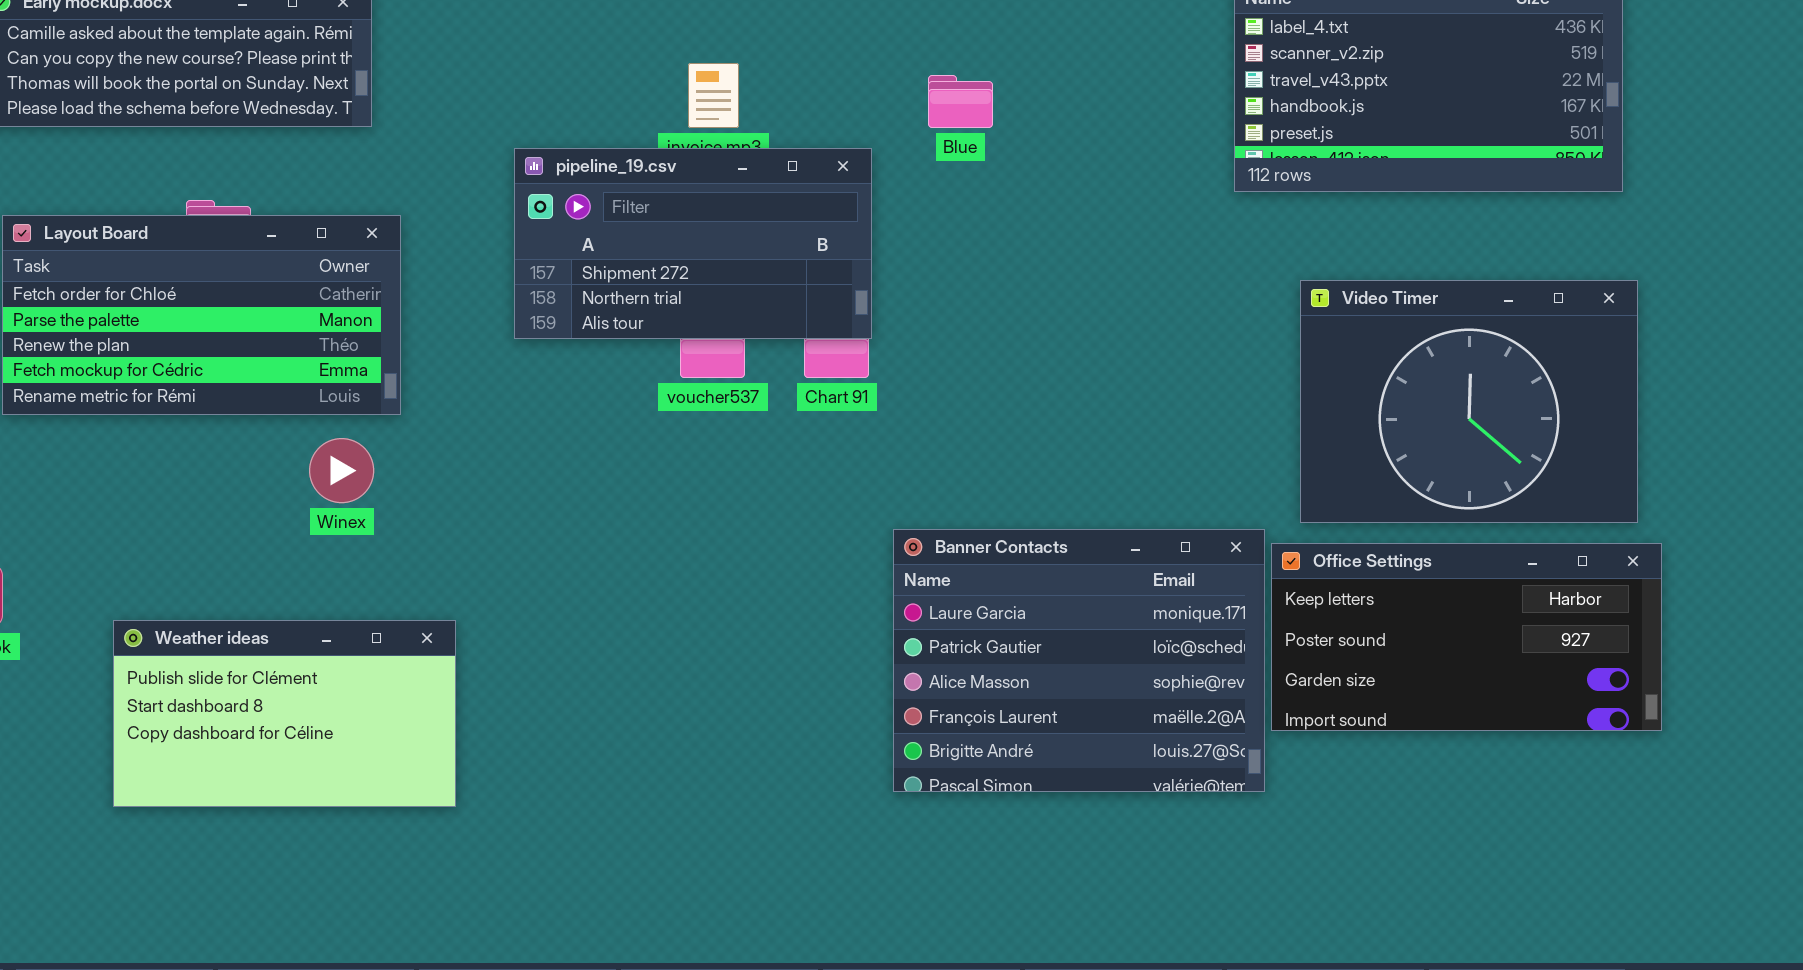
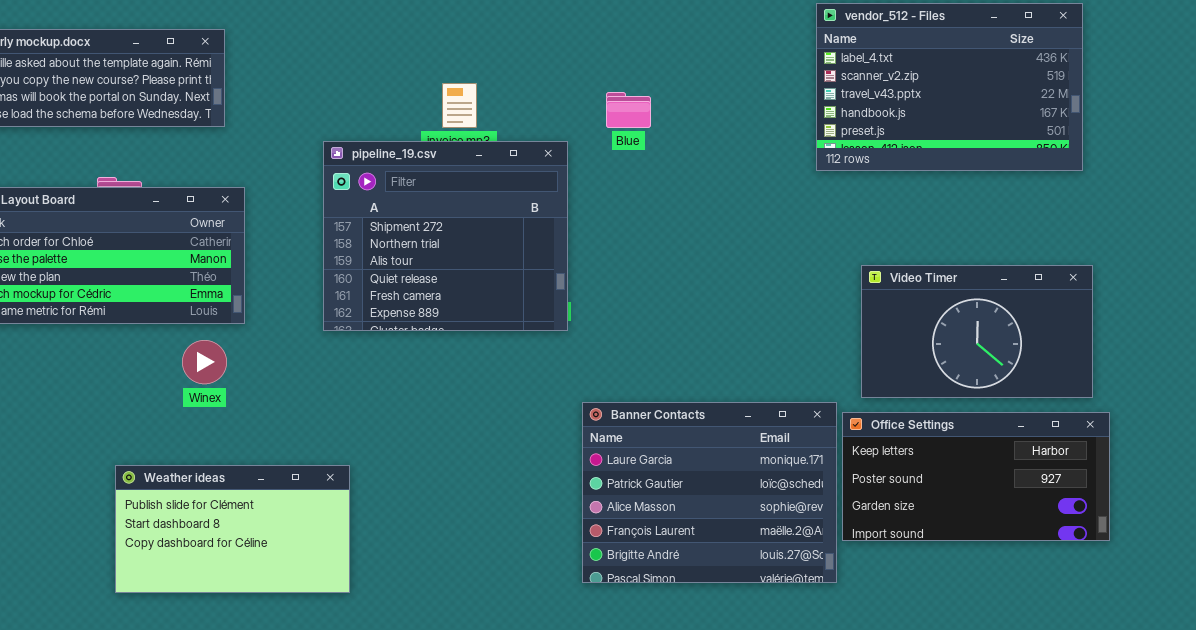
pipeline_19.csv: [514,148,872,339] -> [323,141,568,331], resized
Video Timer: [1300,280,1638,523] -> [861,265,1093,398], resized
Weather ideas: [113,620,456,807] -> [115,465,350,593], moved

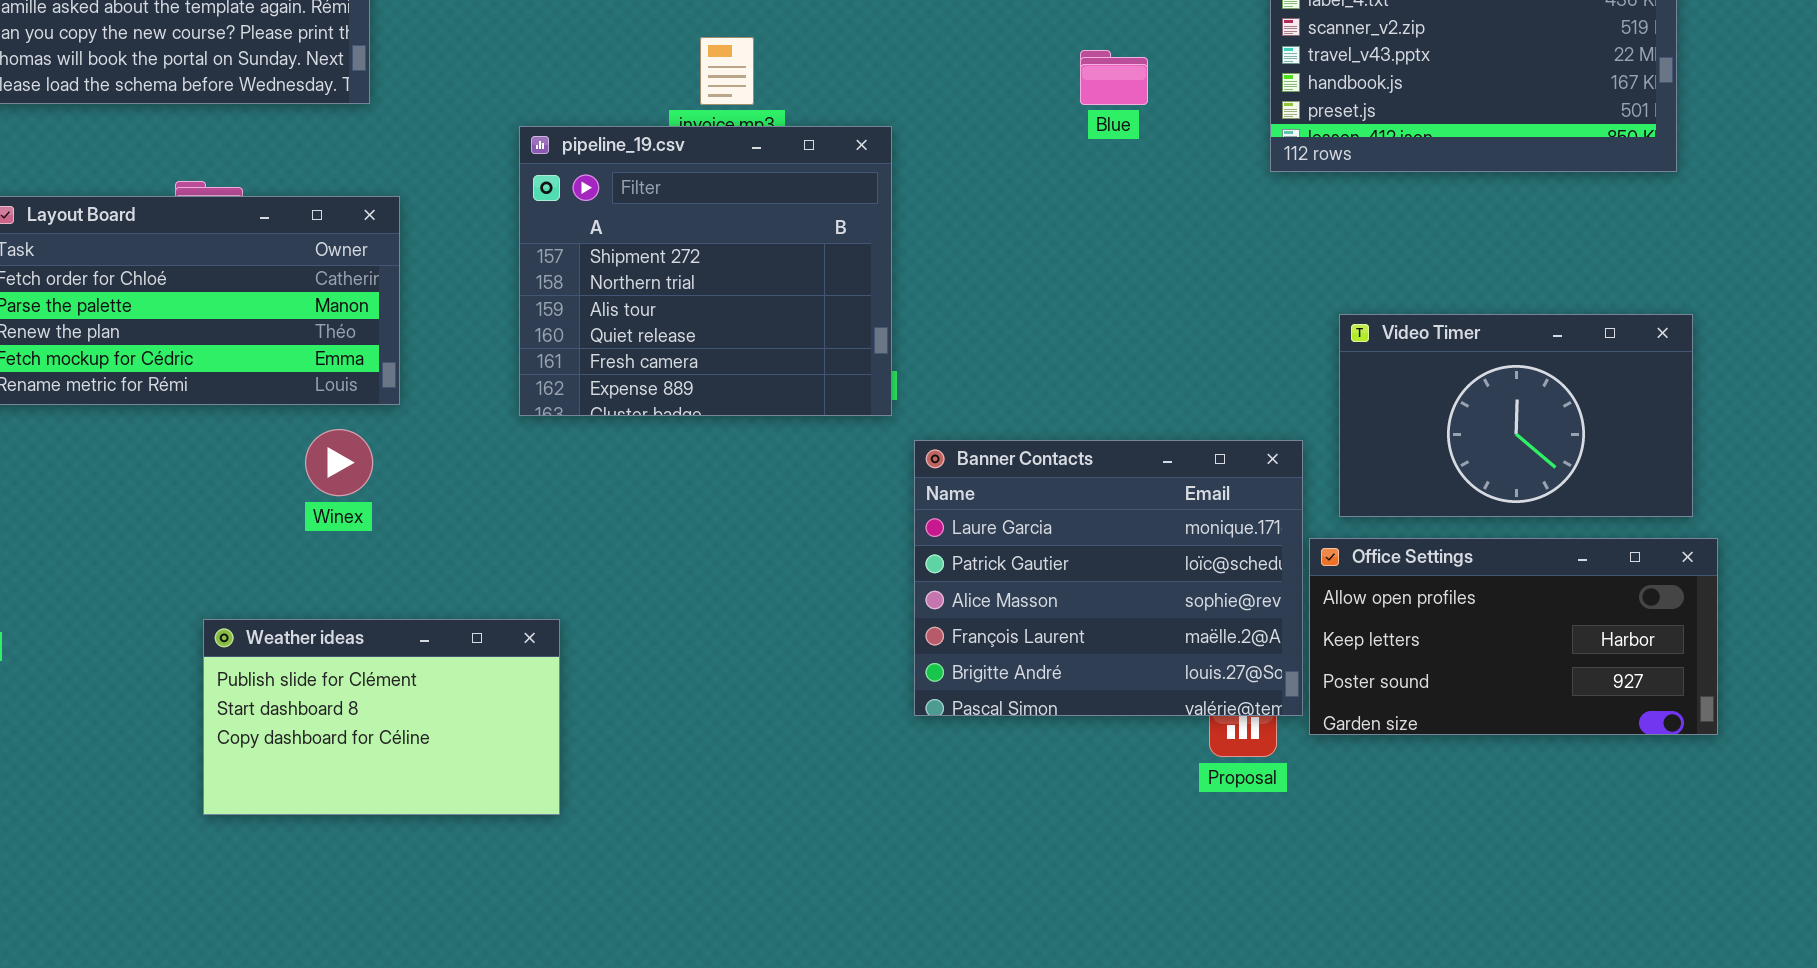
Blue: [606,92,651,128] -> [1080,50,1148,105], moved
Banner Contacts: [582,402,837,583] -> [914,440,1303,716], moved
Office Settings: [842,412,1110,541] -> [1309,538,1718,735], scrolled up 1 row

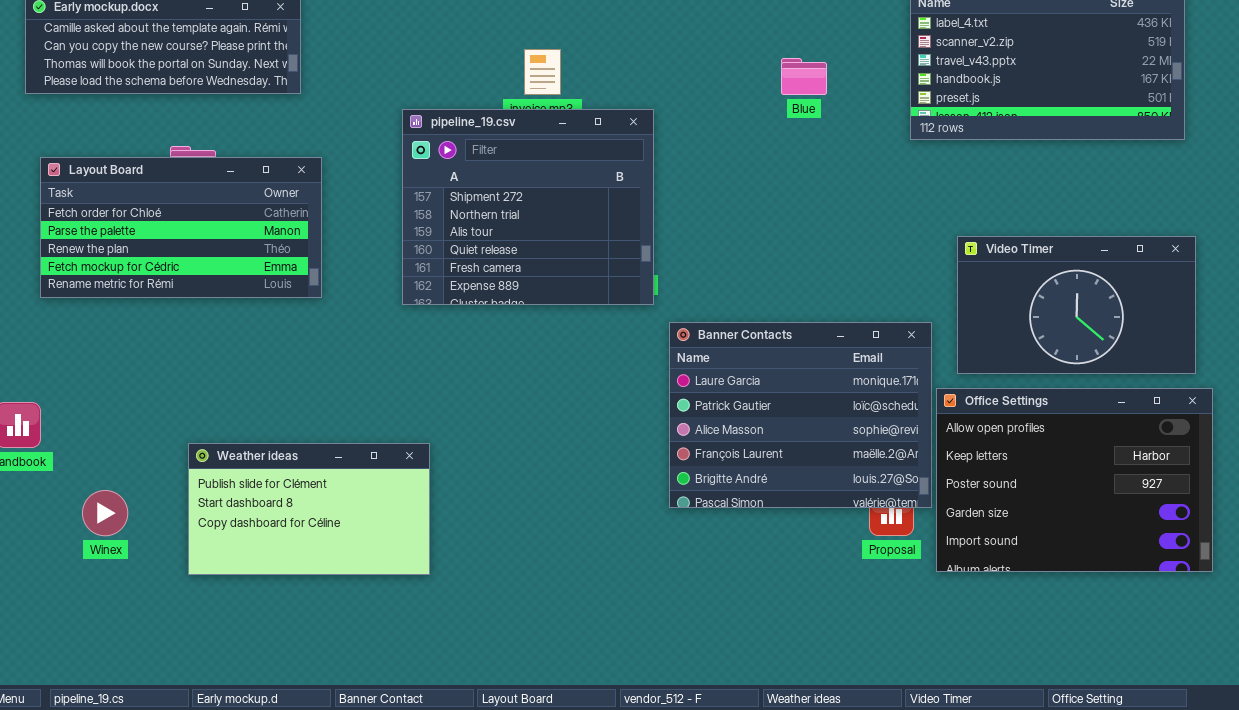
Winex: [305,429,373,496] -> [82,490,128,536], moved
Office Settings: [1309,538,1718,735] -> [936,388,1213,572], resized

